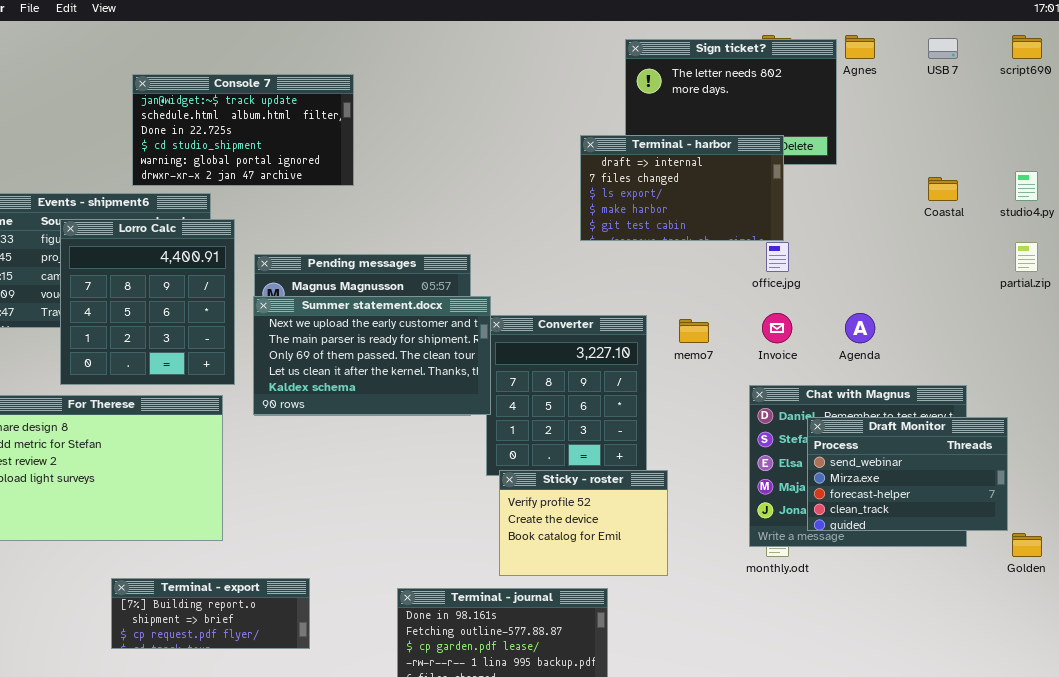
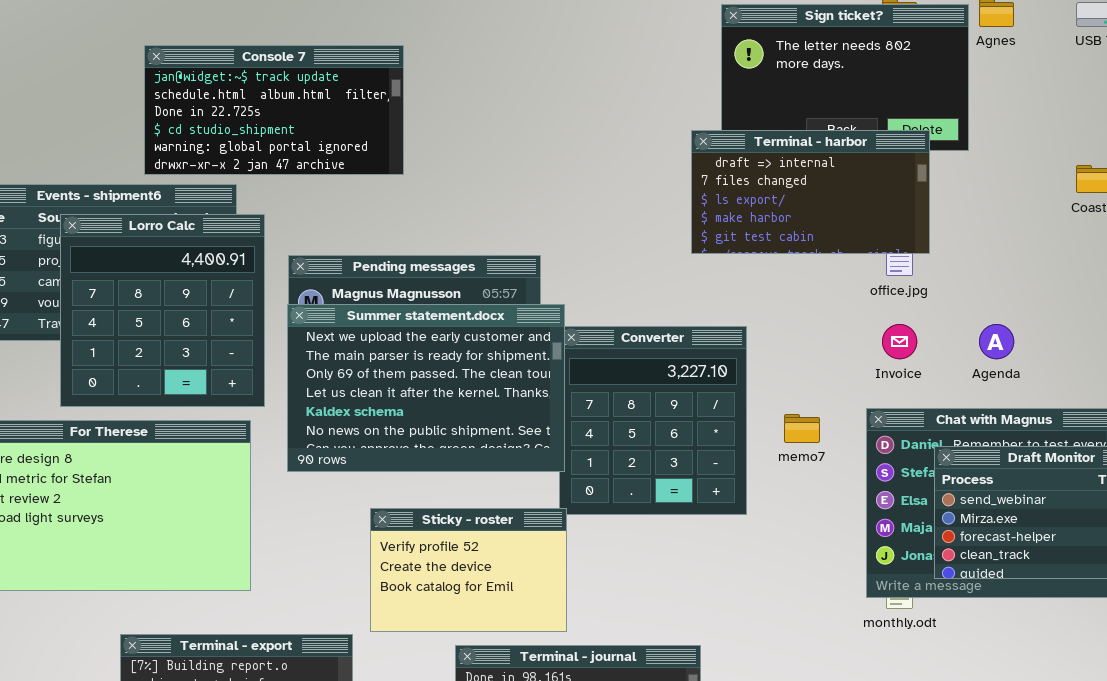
Terminal - harbor: [580,135,784,241] -> [691,130,930,254], moved
Summer statement.docx: [253,296,491,415] -> [287,304,565,472], resized
memo7: [679,319,709,343] -> [784,414,820,443], moved
Sticky - roster: [499,470,668,576] -> [370,508,567,632], moved

